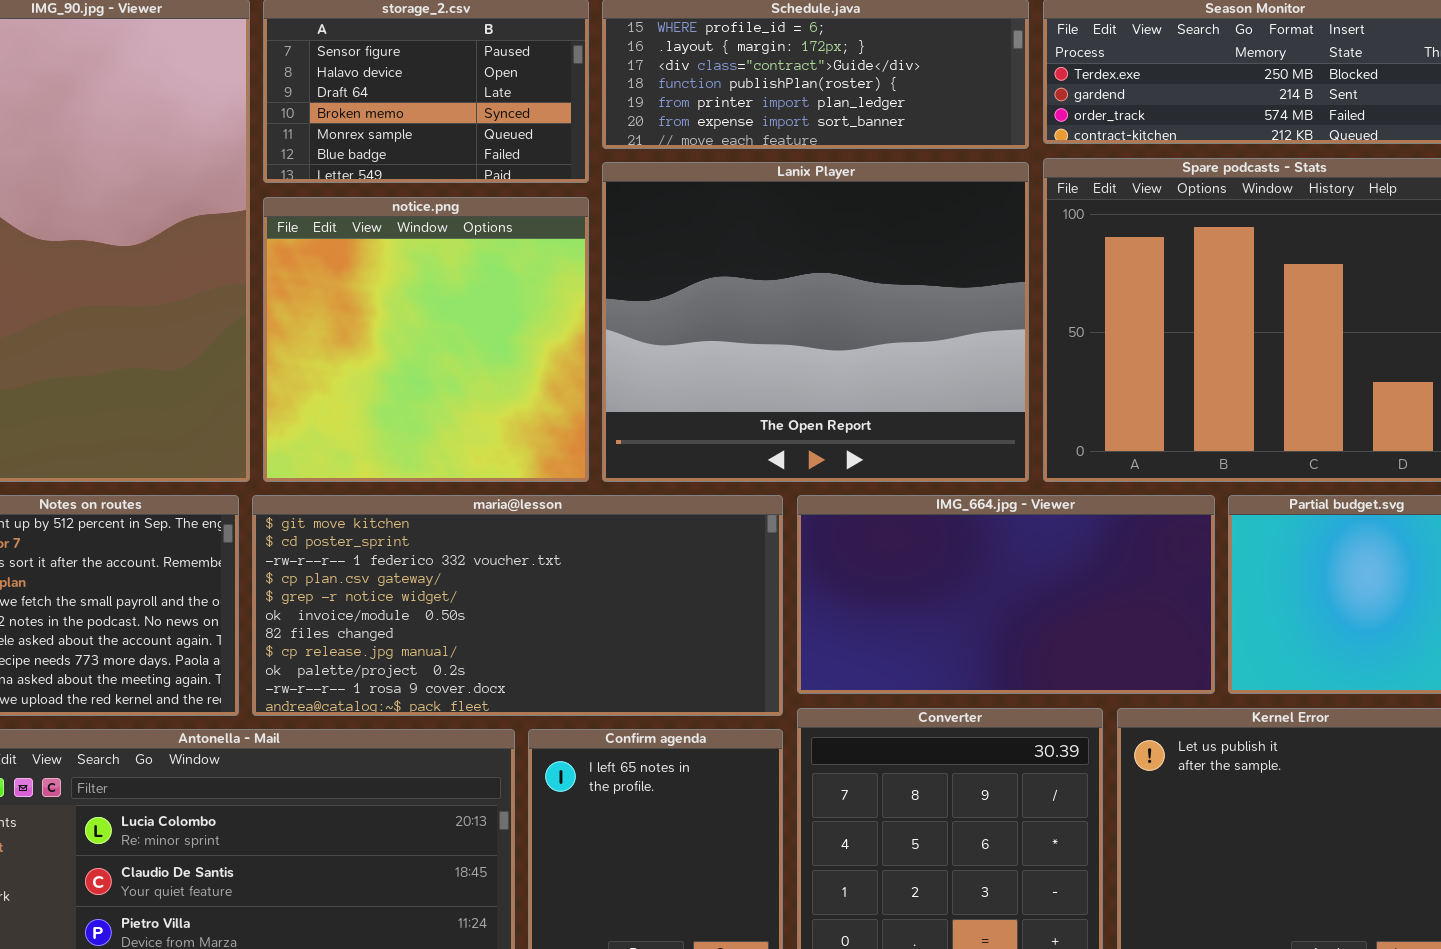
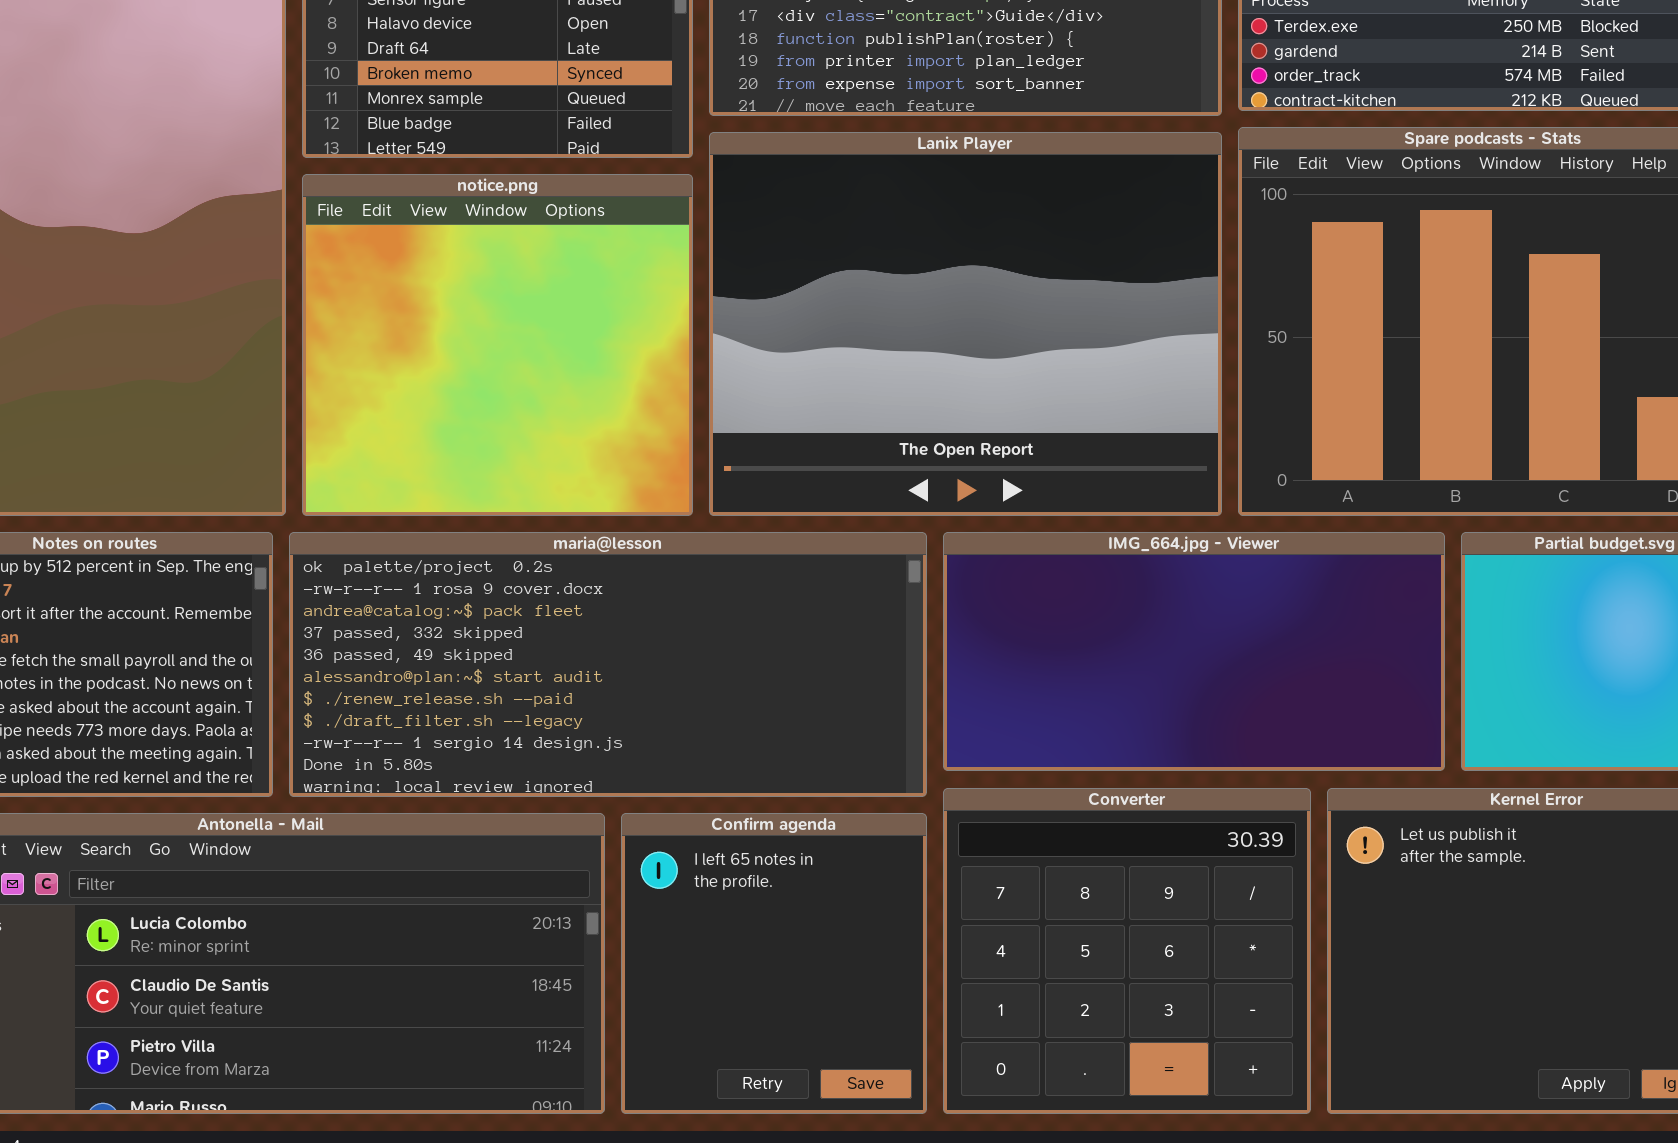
maria@lesson: [252,495,783,716] -> [289,532,927,797], scrolled down 8 rows

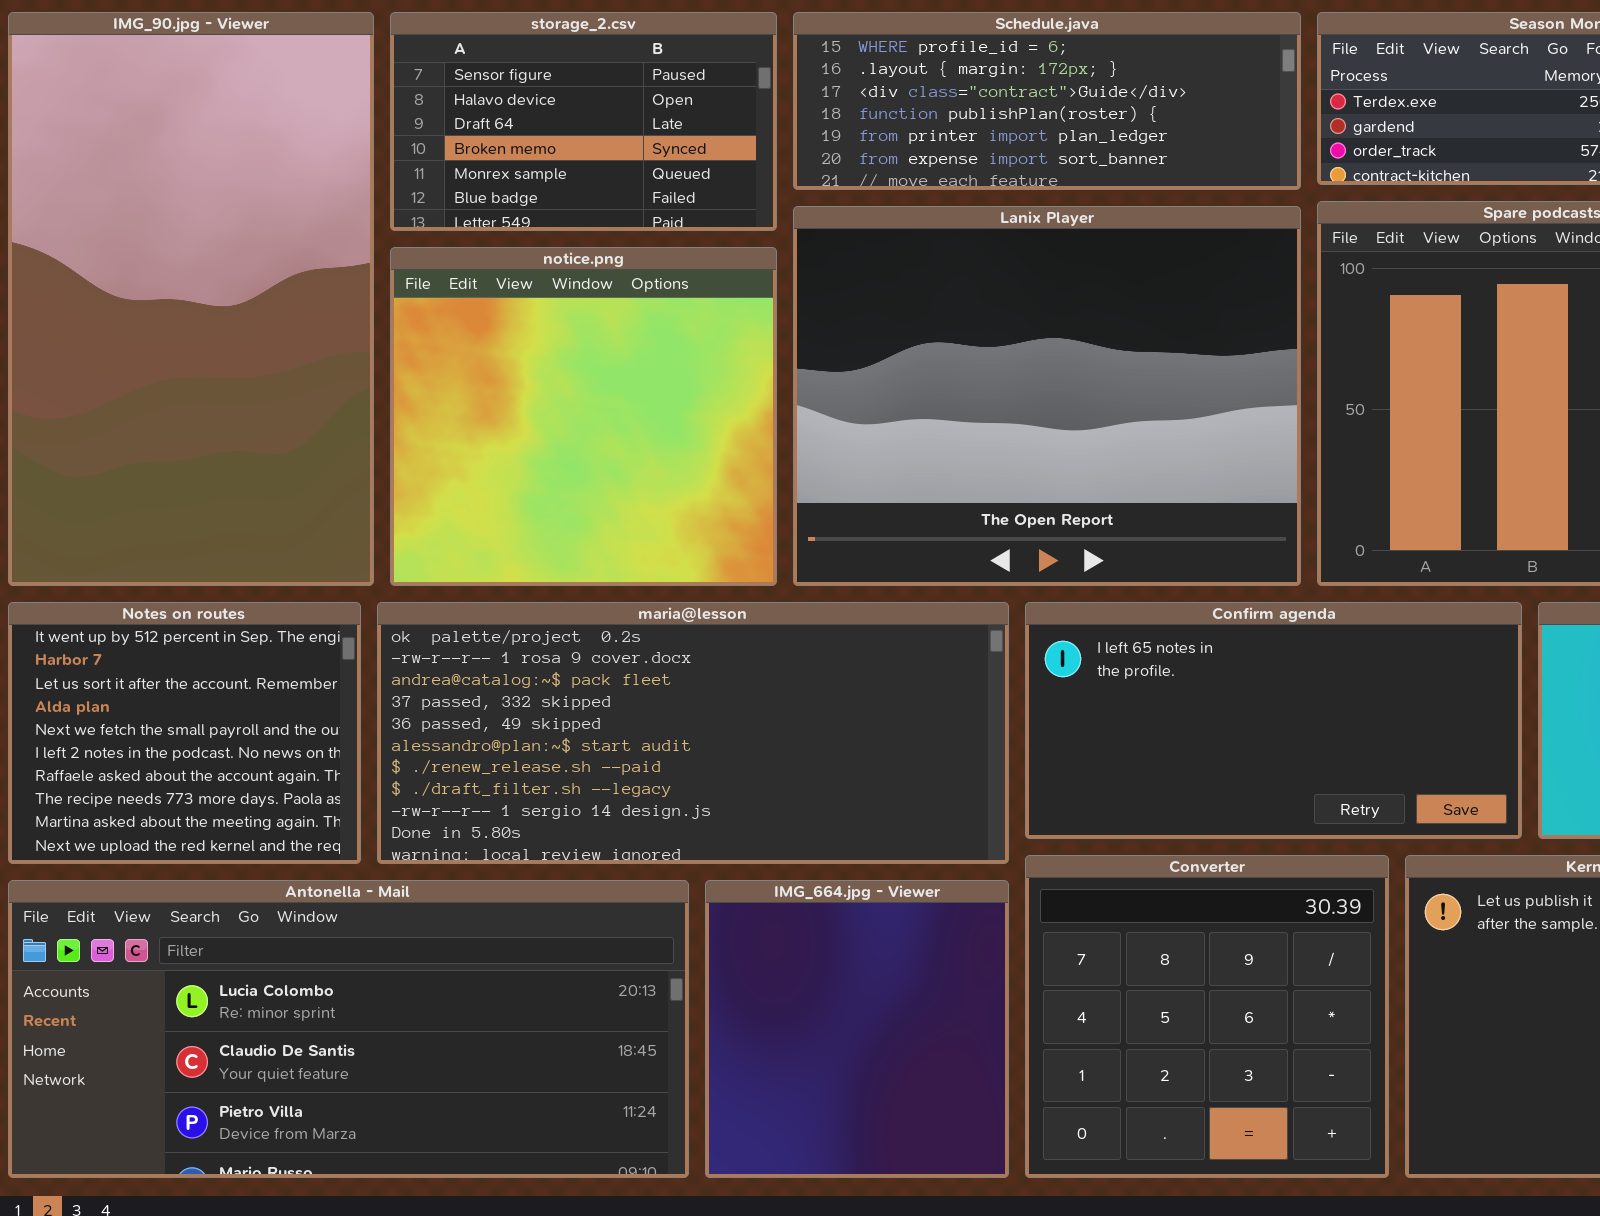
IMG_664.jpg - Viewer: [943,532,1445,771] -> [705,880,1009,1178], moved, resized
Confirm agenda: [621,813,927,1114] -> [1025,602,1522,839], moved, resized

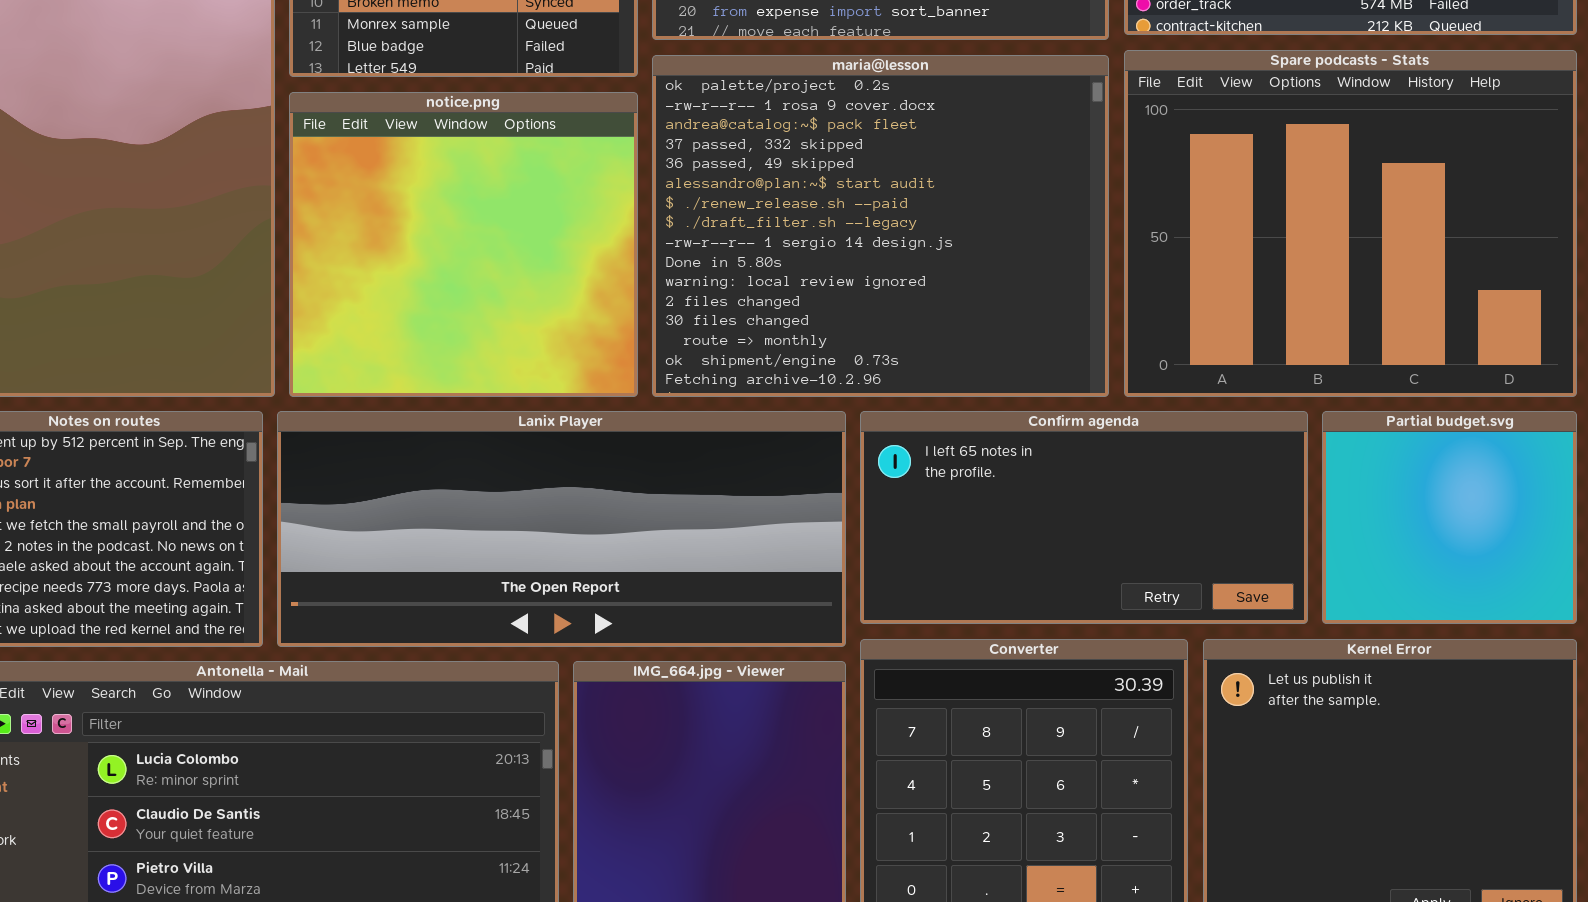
Lanix Player: [793,206,1301,586] -> [277,411,846,647], moved, resized
maria@lesson: [377,602,1009,864] -> [652,55,1109,397], moved, resized

